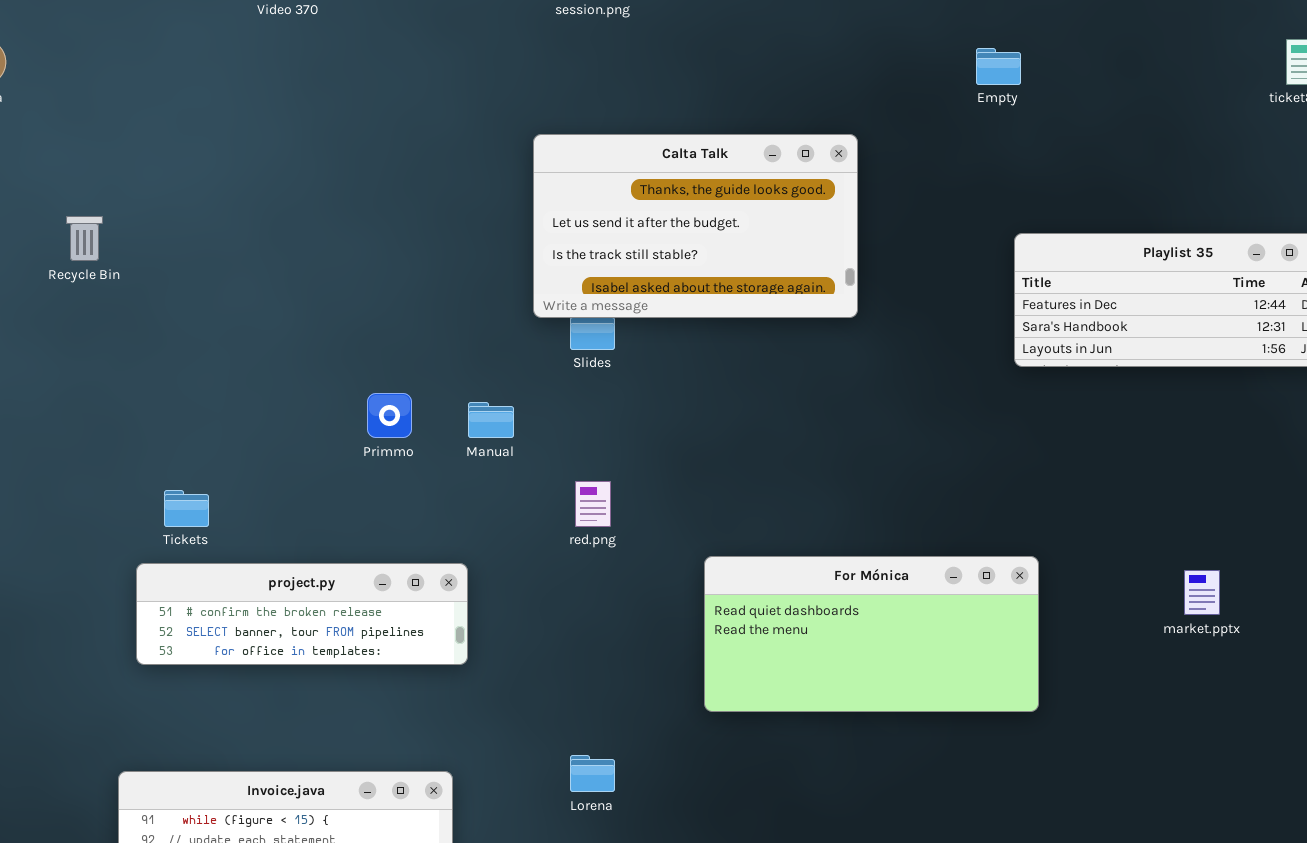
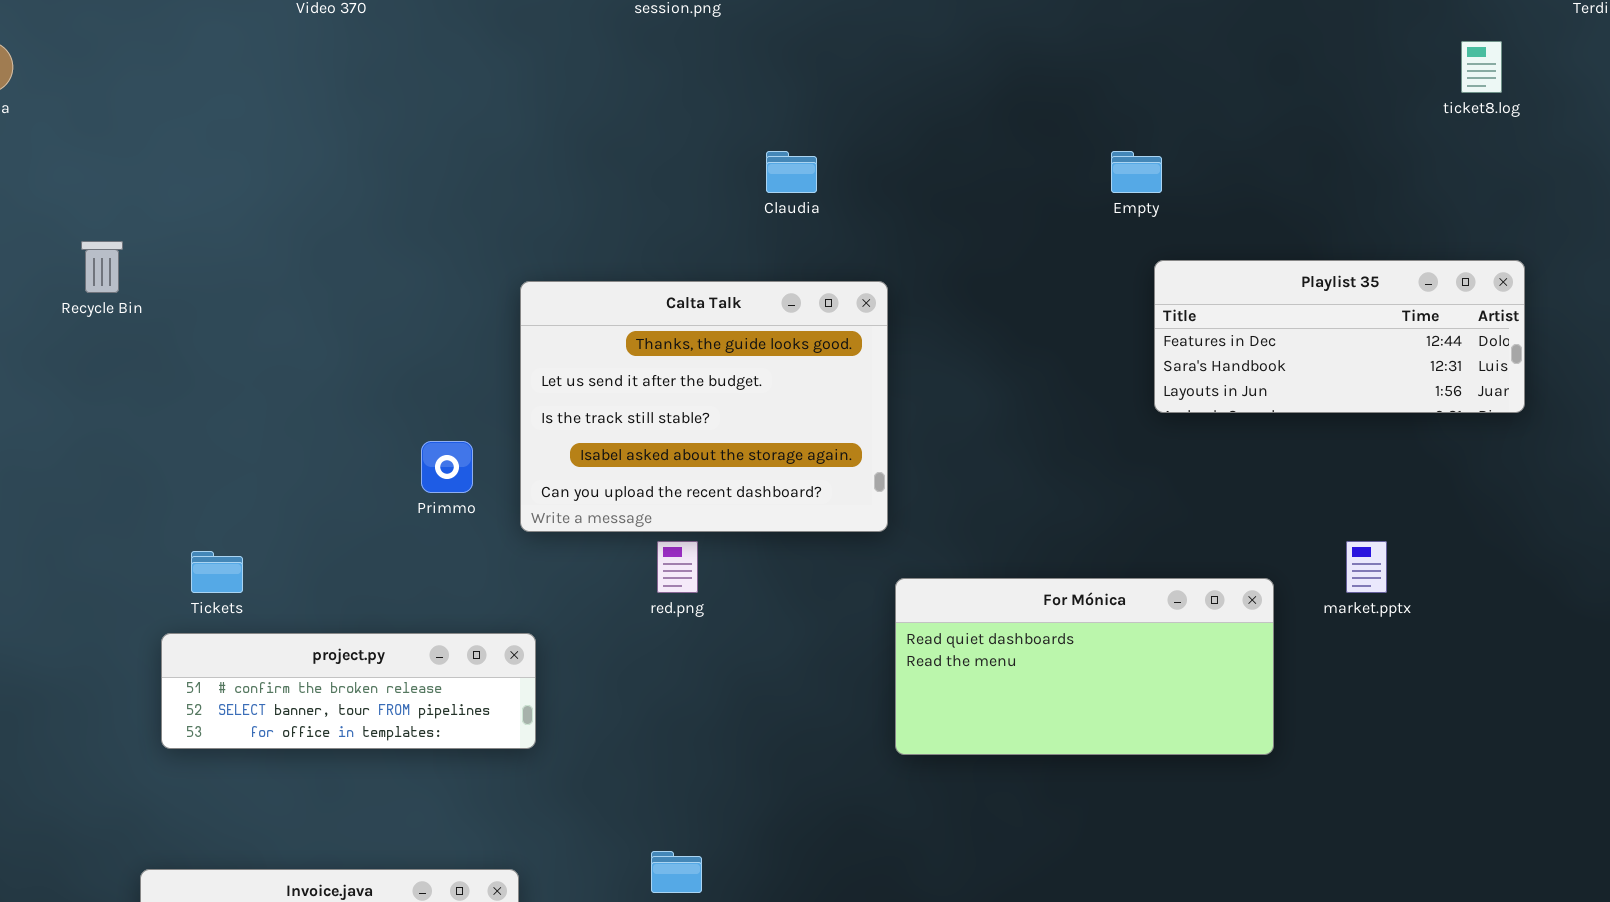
Empty: [976,48,1021,85] -> [1111,151,1162,193], moved
Calta Talk: [533,134,858,318] -> [520,281,888,532], moved, resized
For Mónica: [704,556,1039,712] -> [895,578,1274,755], moved
market.pptx: [1184,570,1220,615] -> [1346,541,1387,593], moved

